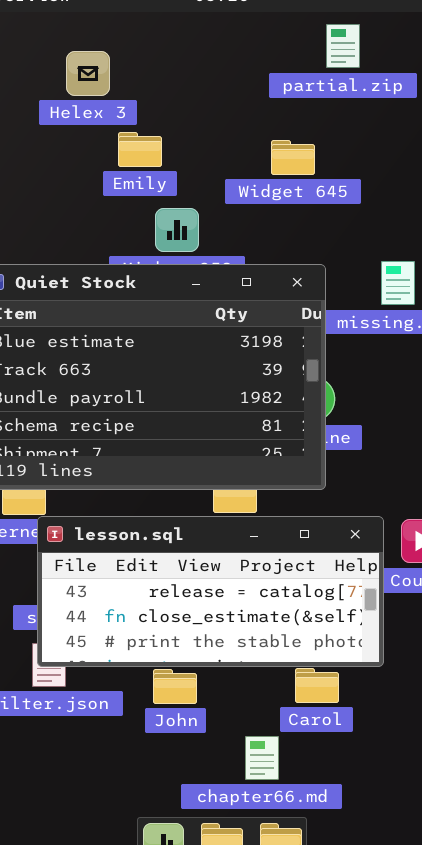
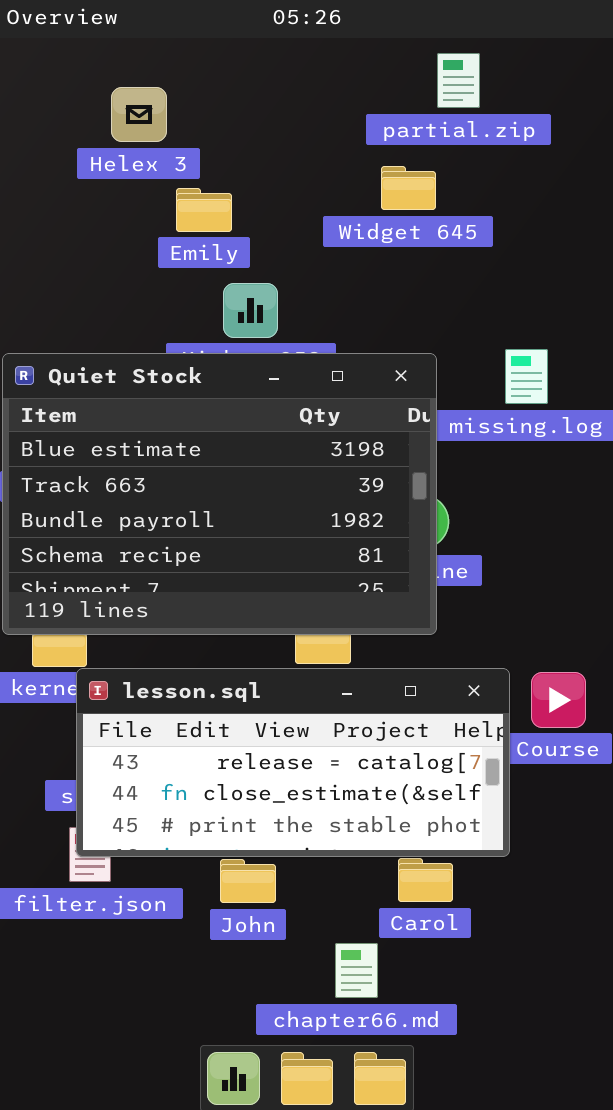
Widget 645: [271,140,315,175] -> [381,166,436,210], moved

